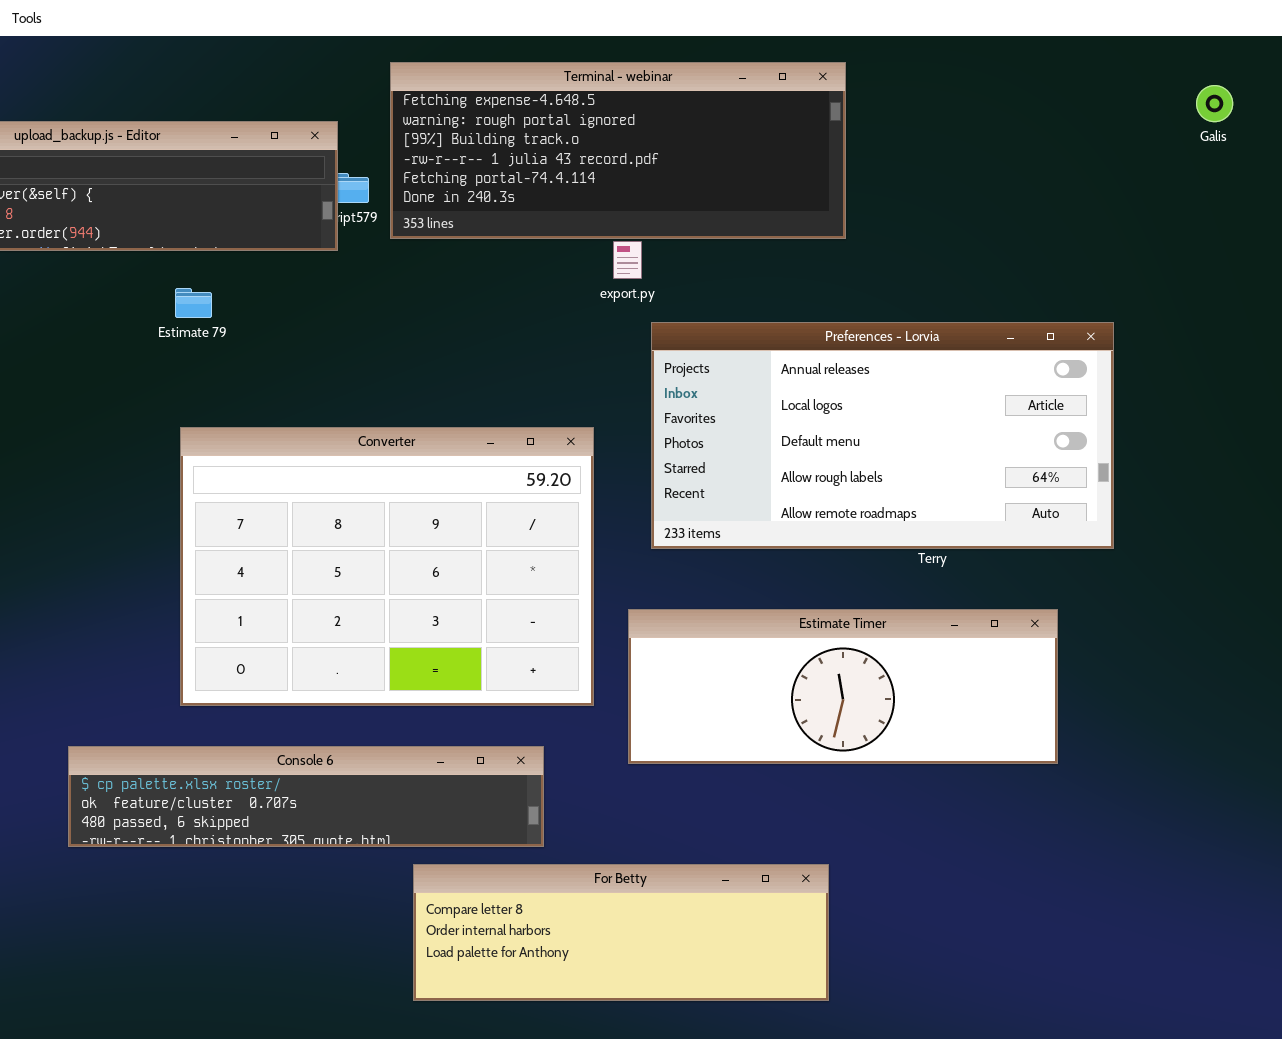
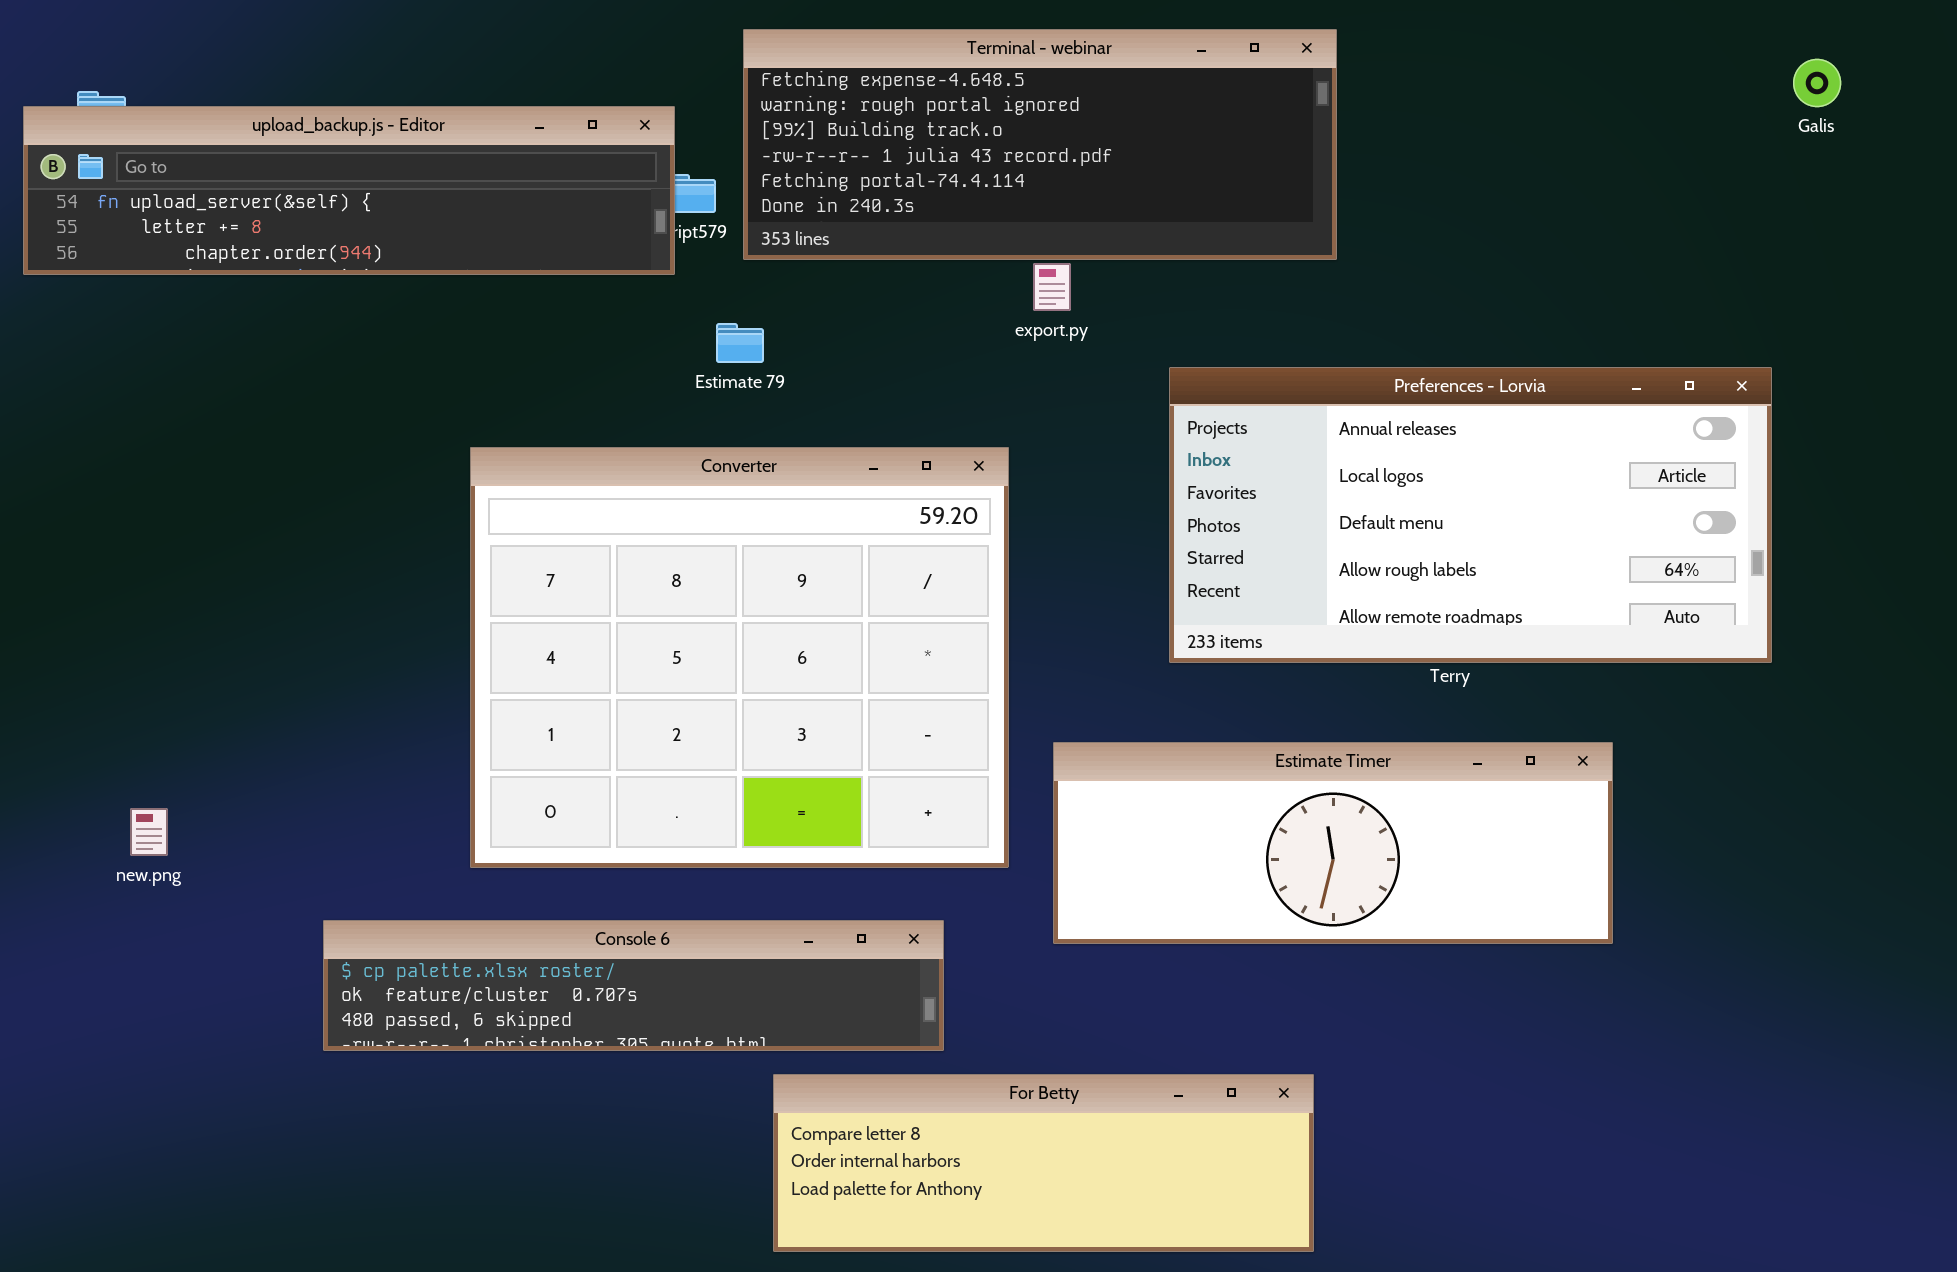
Estimate 79: [175,288,212,318] -> [716,323,764,363], moved
Preferences - Lorvia: [651,322,1114,549] -> [1169,367,1772,663], moved
Converter: [180,427,594,706] -> [470,447,1009,868], resized

